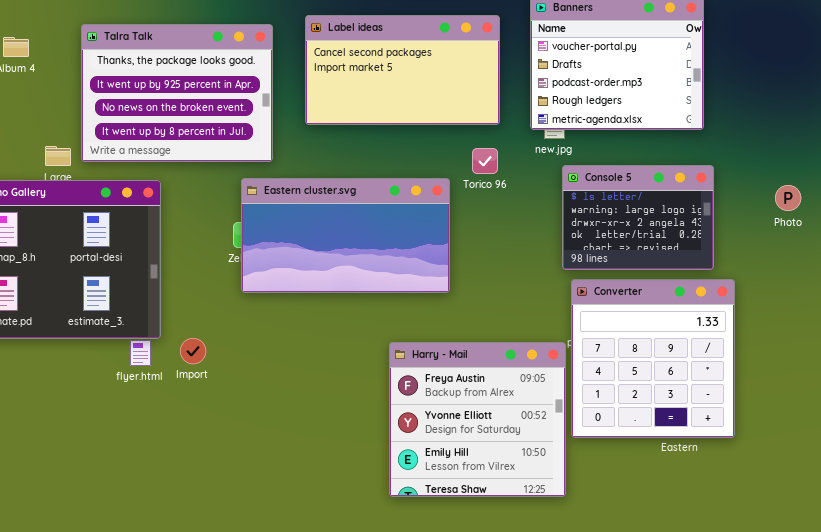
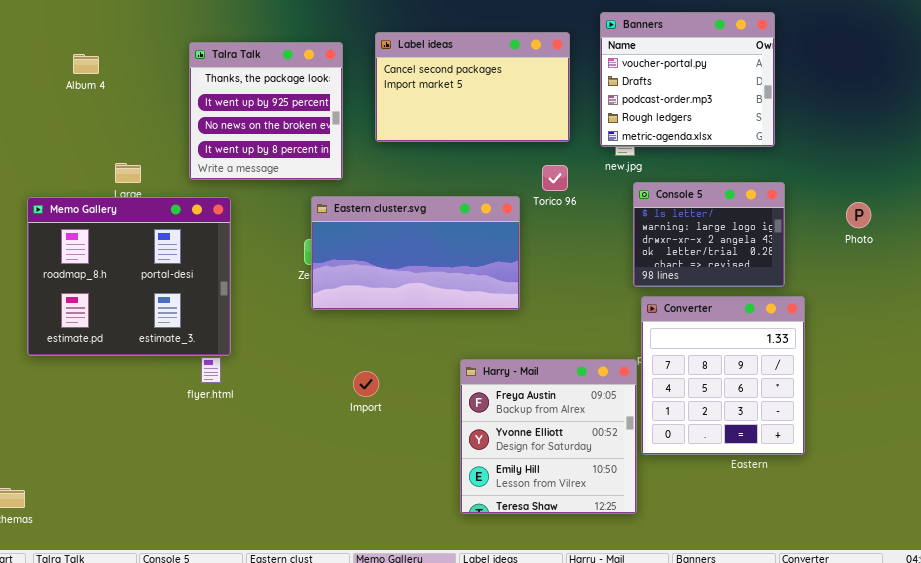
Talra Talk: [81,24,273,162] -> [189,42,343,180], resized
Import: [180,338,206,364] -> [353,371,379,397], moved

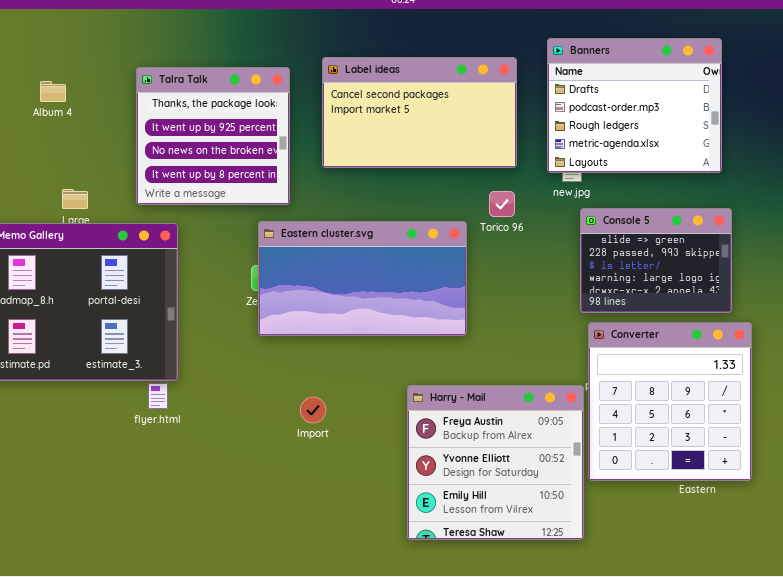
Banners: [600,12,775,147] -> [547,38,722,173], scrolled down 1 row
Album 4: [73,54,99,74] -> [40,81,66,102], moved
Console 5: [633,182,785,287] -> [580,208,732,313], scrolled up 2 rows

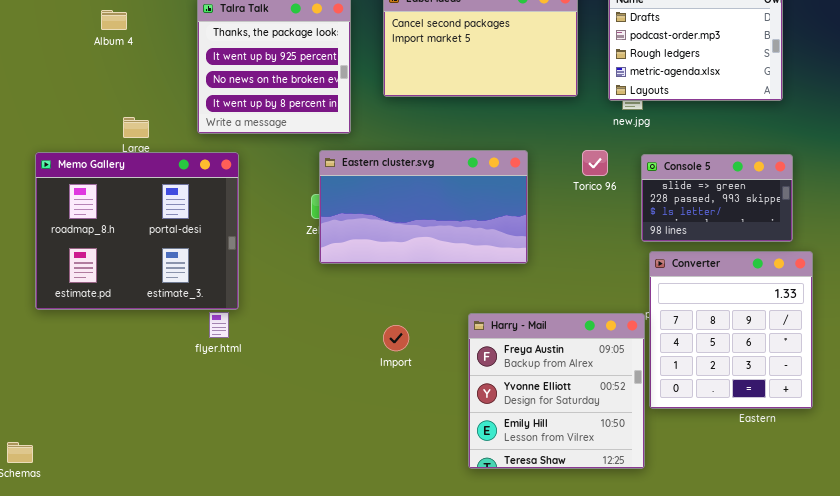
Torico 96: [489,191,515,217] -> [582,150,608,176], moved
Console 5: [580,208,732,313] -> [641,154,793,242], resized
Import: [300,397,326,423] -> [383,325,409,351], moved

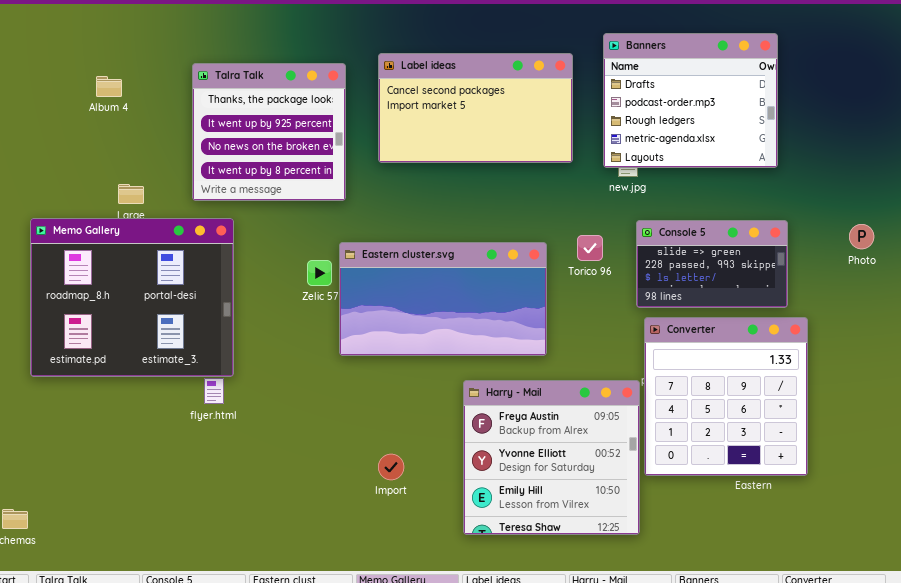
Eastern cluster.svg: [319,150,528,264] -> [339,242,547,356], moved
Torico 96: [582,150,608,176] -> [577,235,603,261], moved
Import: [383,325,409,351] -> [378,454,404,480], moved

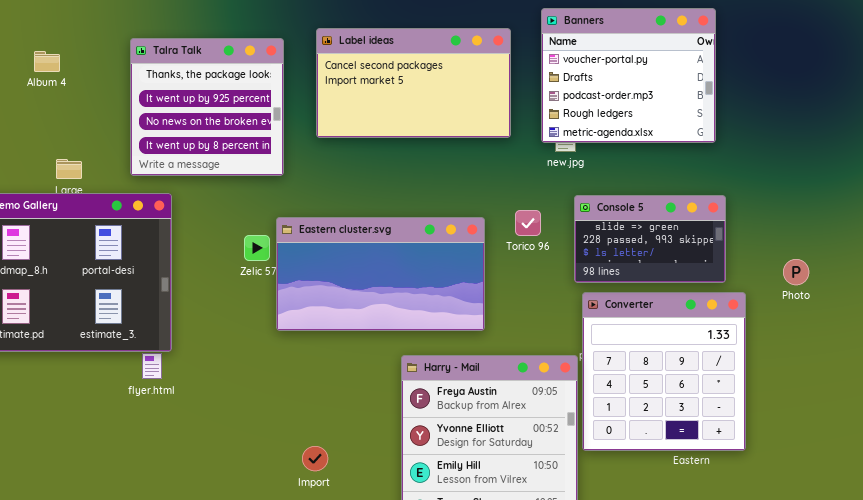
Banners: [603,33,778,168] -> [541,8,716,143], scrolled up 1 row
Photo: [849,224,874,249] -> [783,259,809,285], moved
Import: [378,454,404,480] -> [302,446,328,471], moved

